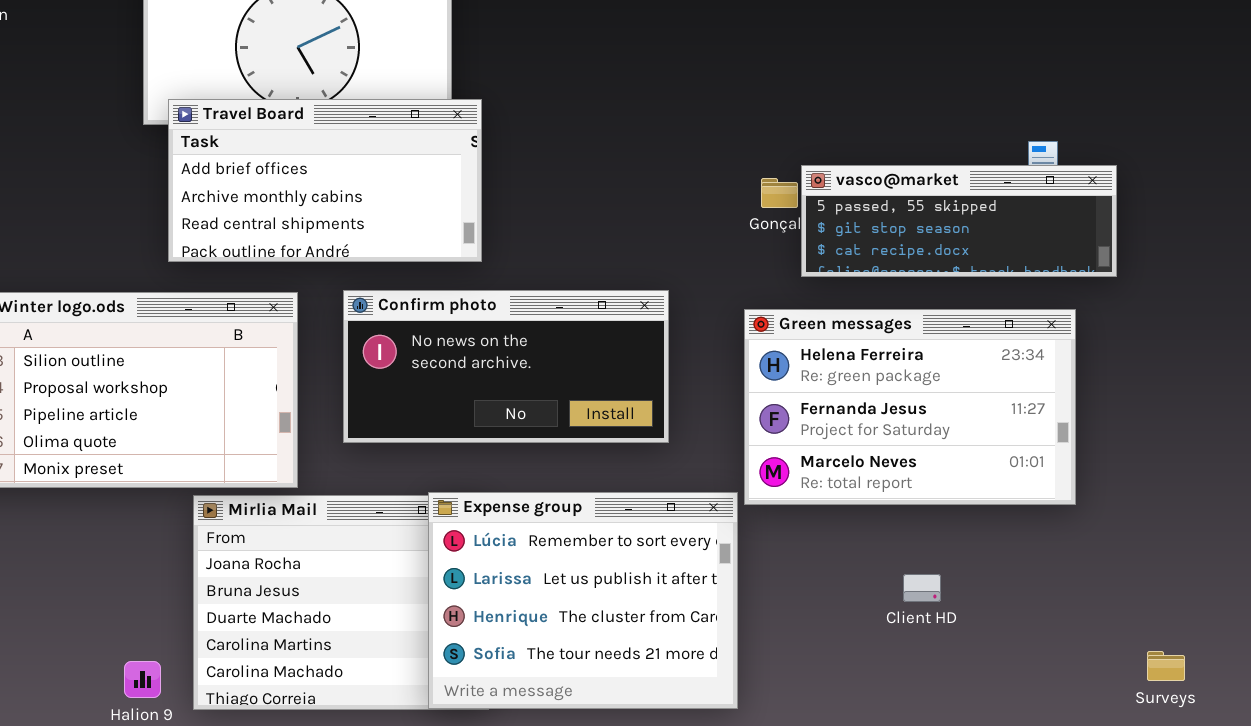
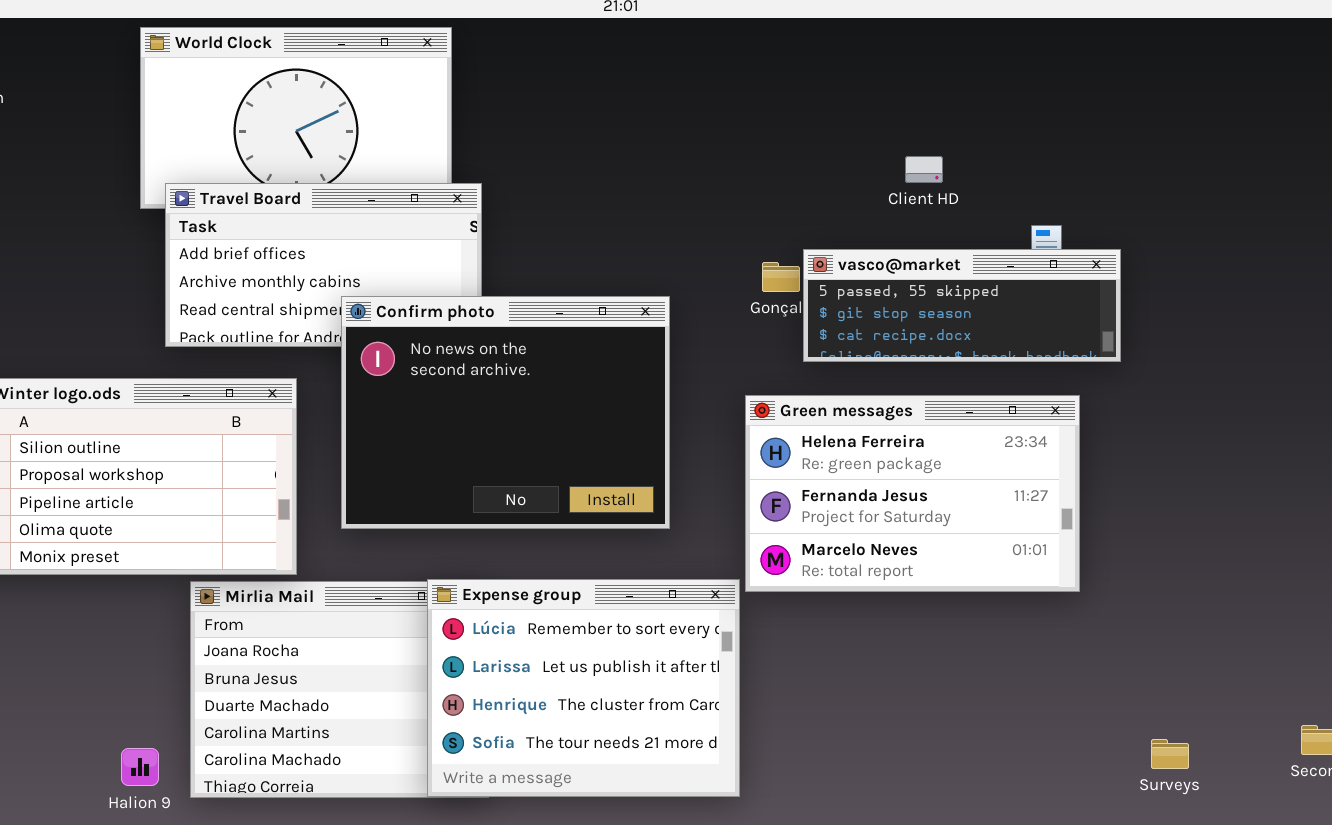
Confirm photo: [343,290,669,443] -> [341,296,670,529], resized
Client HD: [903,574,941,602] -> [905,156,943,183], moved

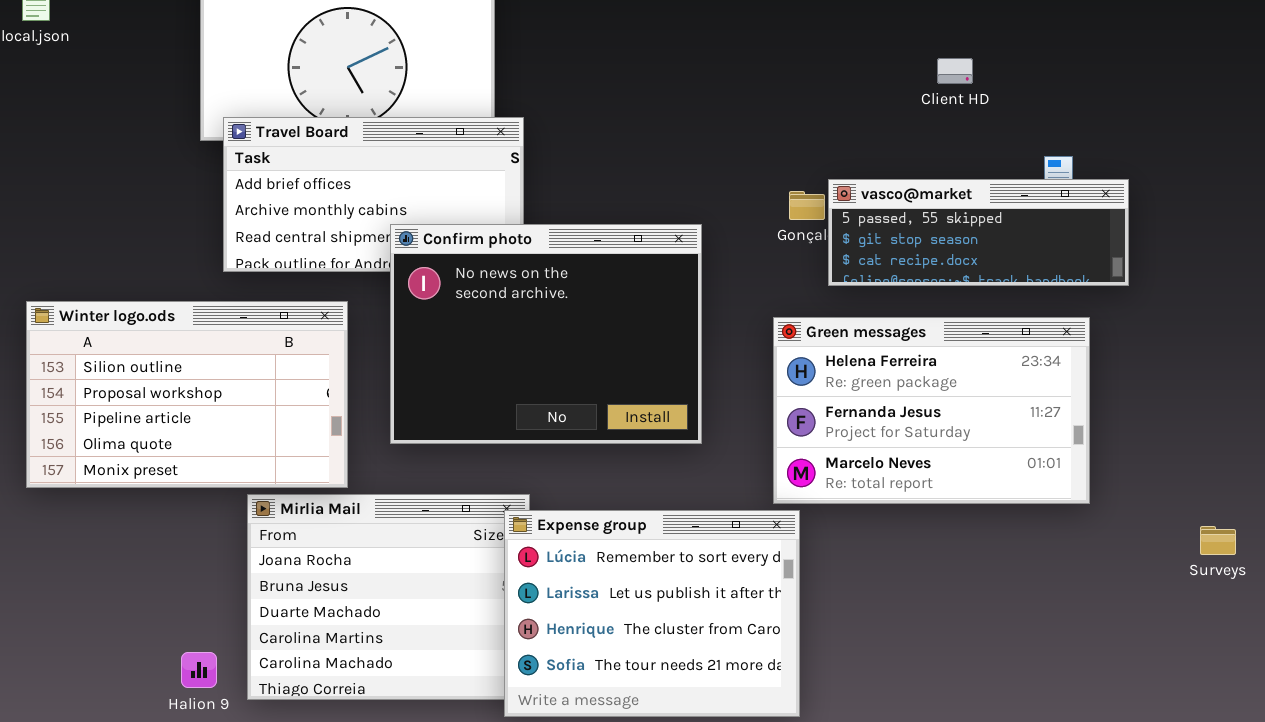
Client HD: [905,156,943,183] -> [937,58,973,84], moved
Expense group: [427,579,740,797] -> [504,510,800,717], moved
Surveys: [1151,739,1189,769] -> [1200,526,1236,555], moved

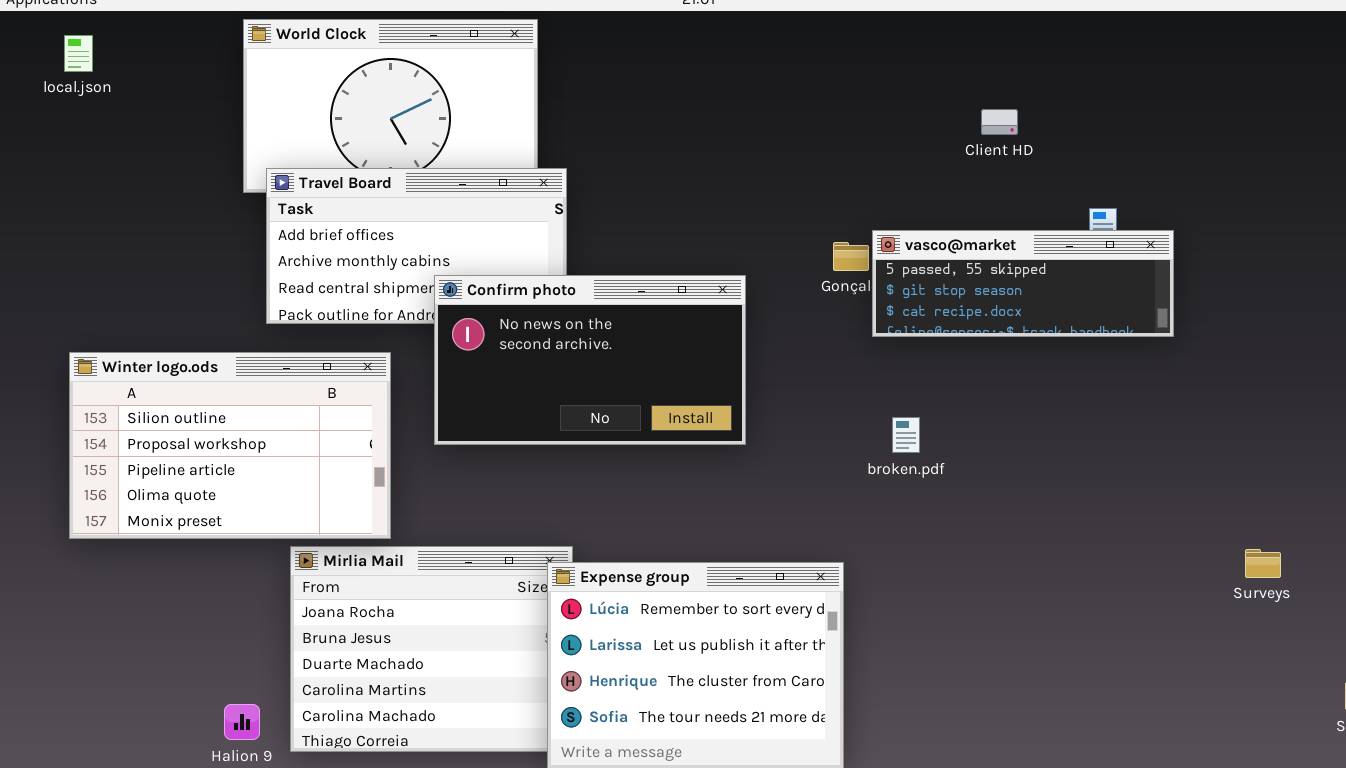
Confirm photo: [390,224,702,444] -> [434,275,746,445], resized
Green messages: [773,317,1090,504] -> none, closed
Surveys: [1200,526,1236,555] -> [1245,549,1281,578], moved

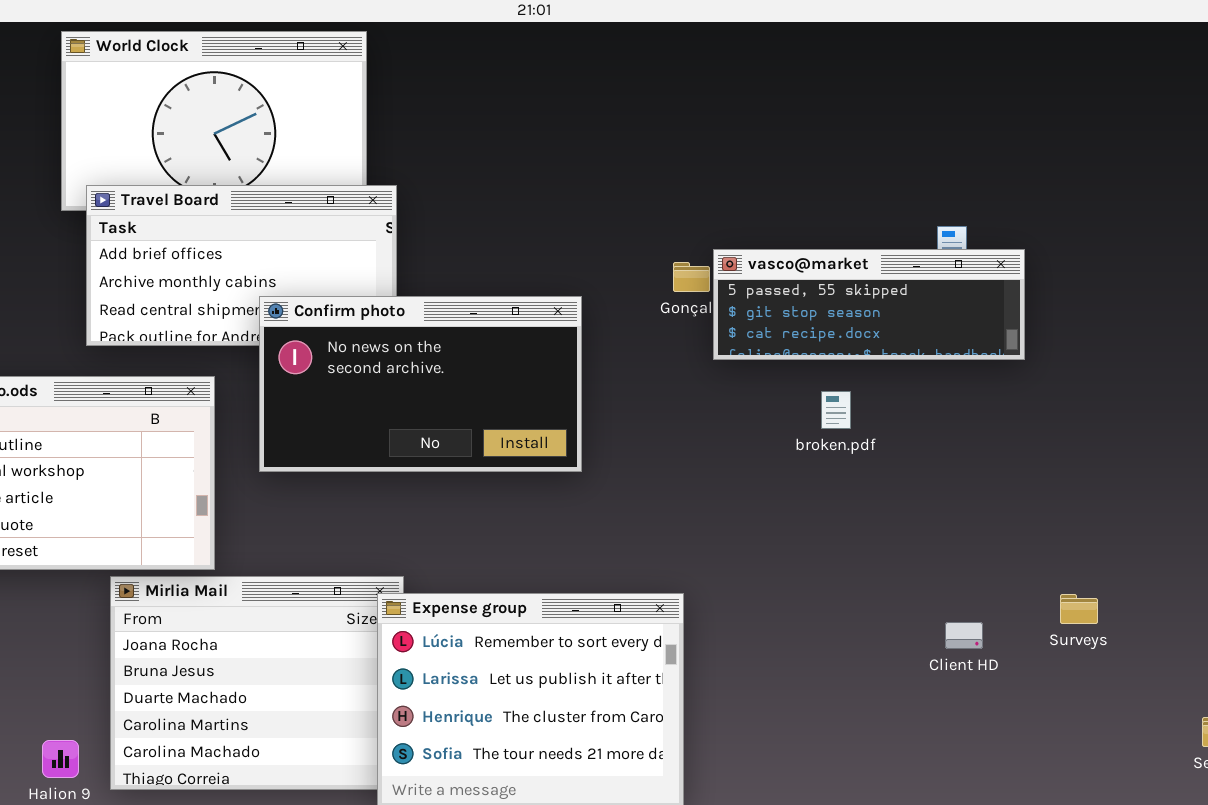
Client HD: [981,109,1018,135] -> [945,622,983,649], moved
broken.pdf: [892,417,920,453] -> [821,391,851,429], moved
Surveys: [1245,549,1281,578] -> [1060,594,1098,624], moved

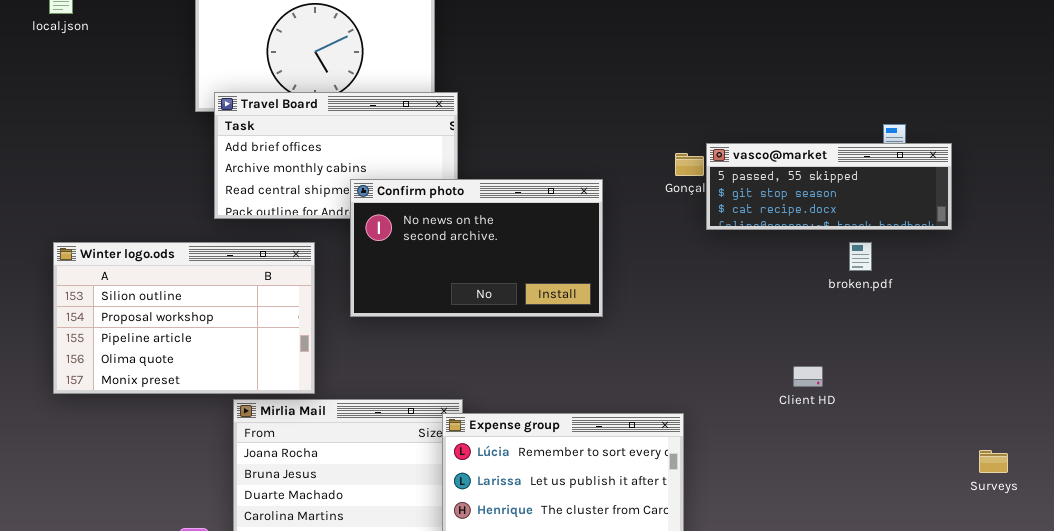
broken.pdf: [821,391,851,429] -> [849,242,872,271], moved
Surveys: [1060,594,1098,624] -> [979,450,1008,473], moved
Client HD: [945,622,983,649] -> [793,366,823,387], moved

